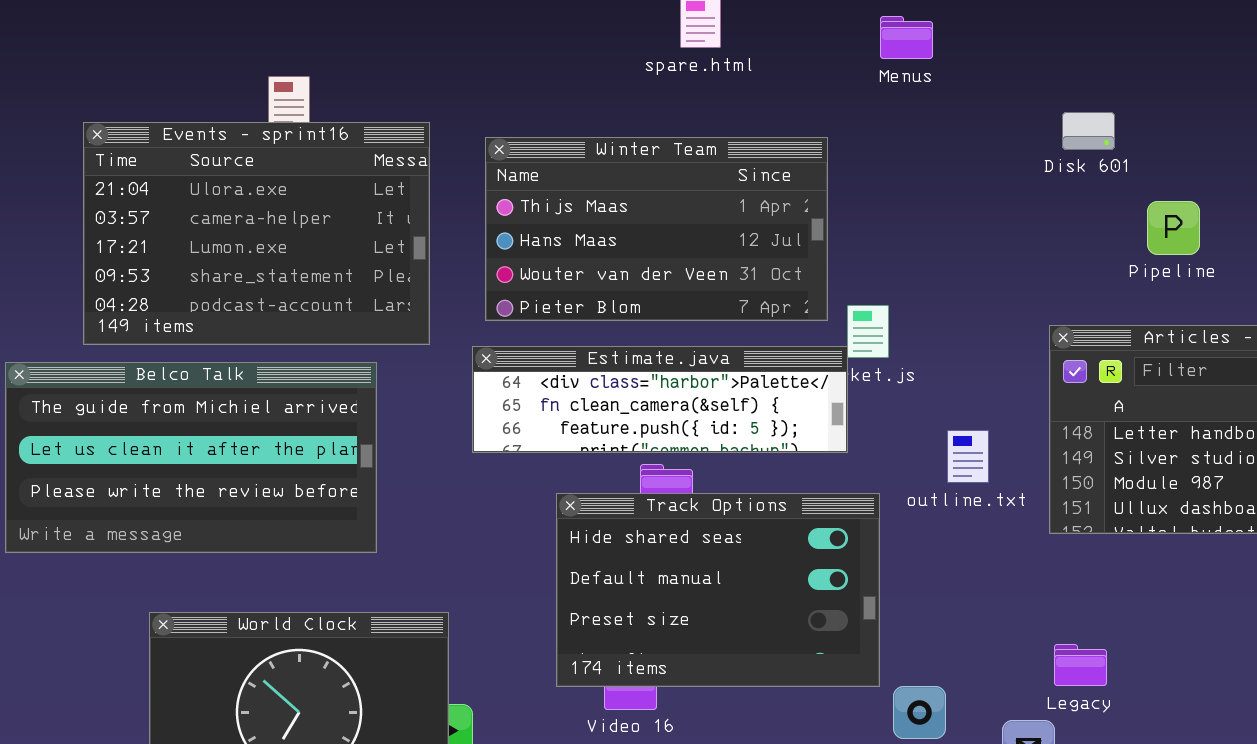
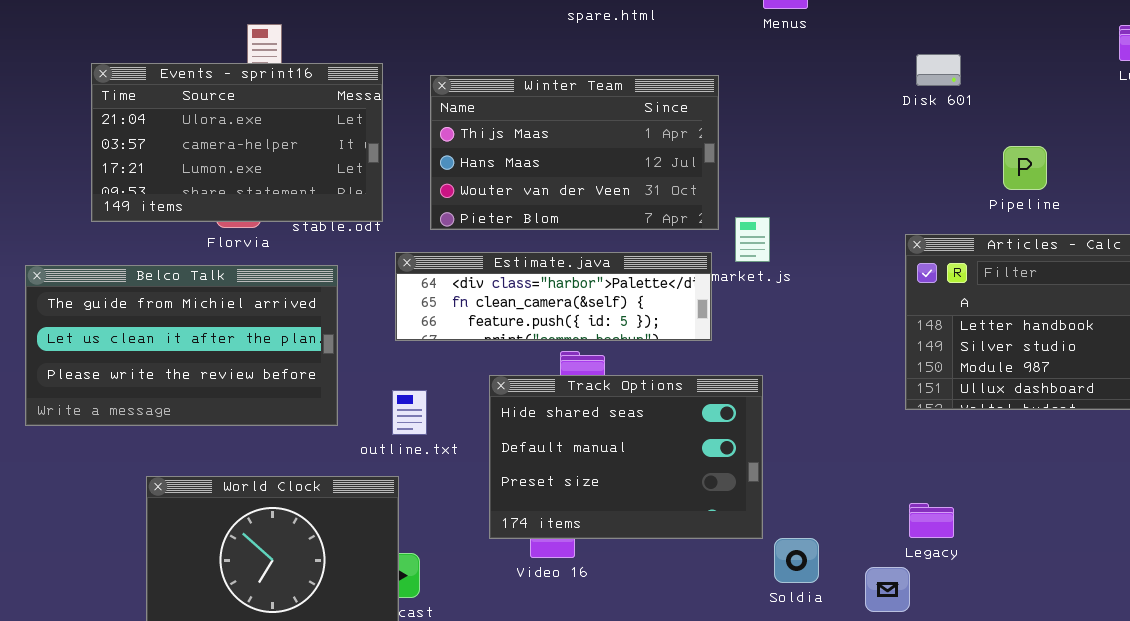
Events - sprint16: [83,122,430,345] -> [91,63,383,222], resized
Pipeline: [1147,201,1200,255] -> [1003,146,1047,190], moved
Estimate.java: [472,346,848,453] -> [395,252,712,341], moved
outline.txt: [947,430,989,483] -> [392,390,427,435], moved

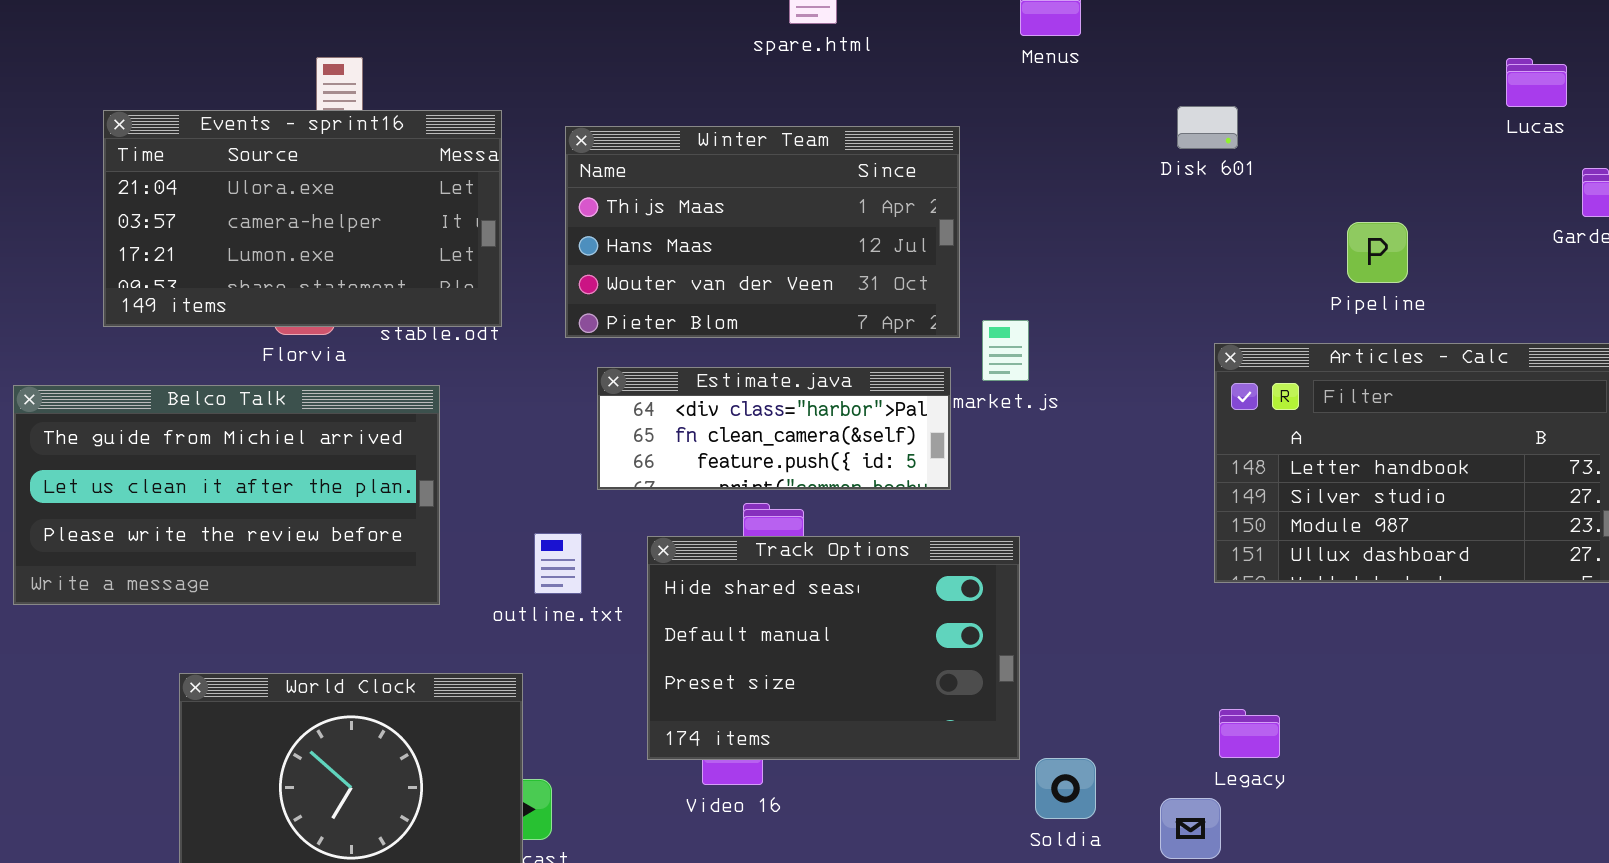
Disk 601: [916,54,961,86] -> [1177,106,1238,149], moved
Estimate.java: [395,252,712,341] -> [597,367,951,490], resized
outline.txt: [392,390,427,435] -> [534,533,582,594], moved

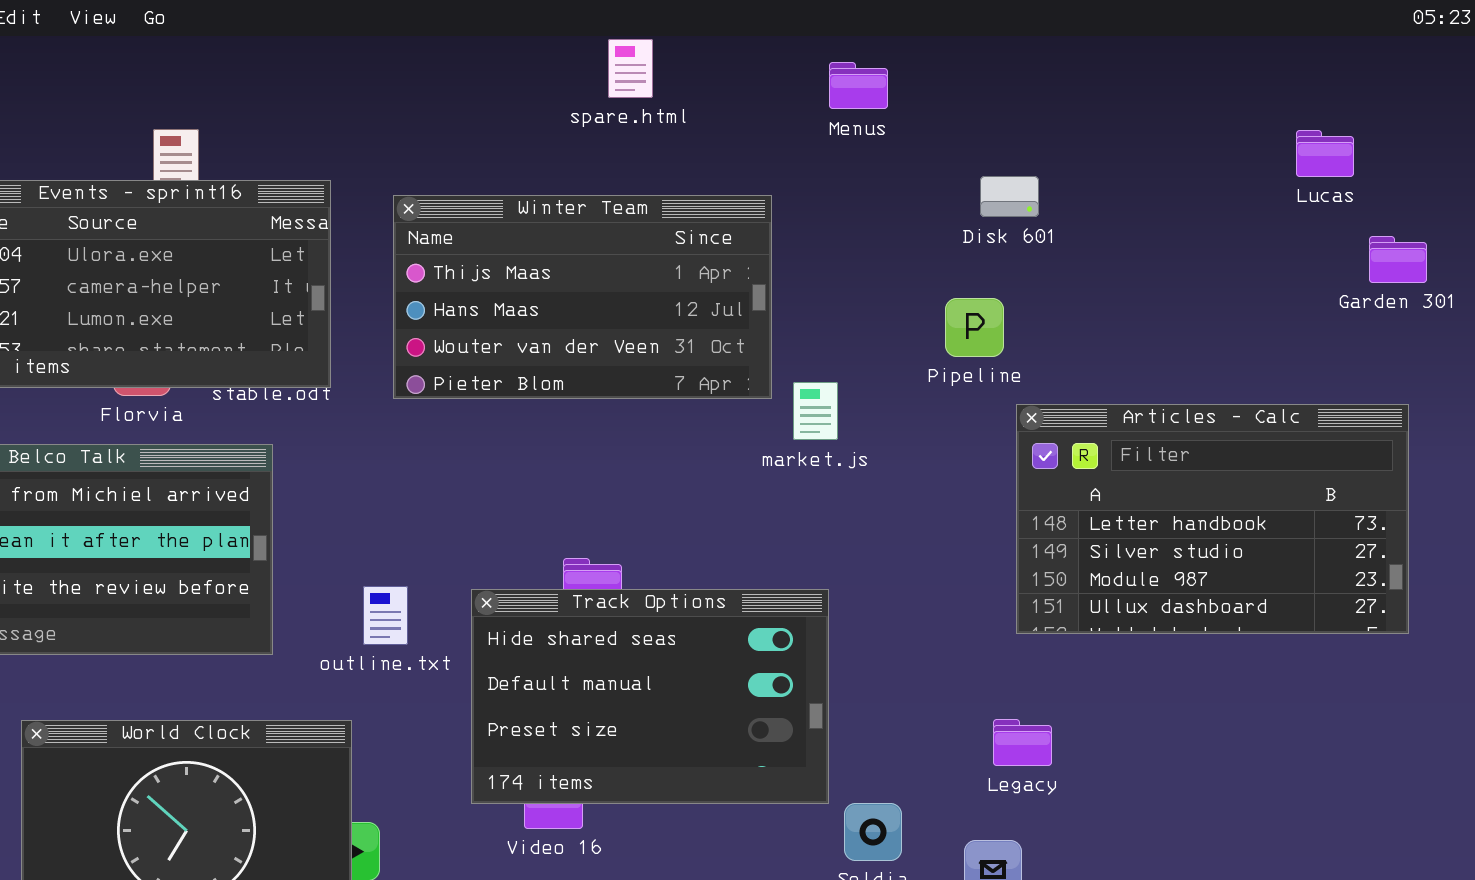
Pipeline: [1347,222,1408,283] -> [945,298,1004,357], moved
Estimate.java: [597,367,951,490] -> none, closed
Legacy: [1219,709,1280,758] -> [993,719,1052,766], moved

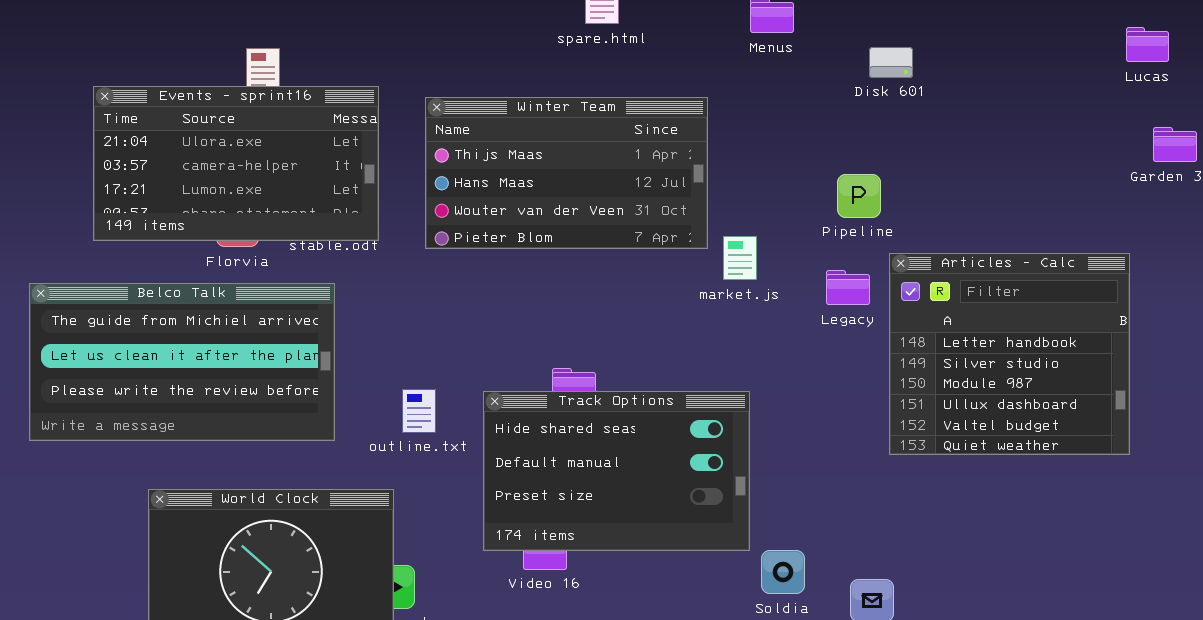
Lucas: [1296,130,1354,177] -> [1126,27,1169,62], moved
Disk 601: [980,176,1039,217] -> [869,47,913,78], moved
Articles - Calc: [1016,404,1409,634] -> [889,253,1130,455], resized
Legacy: [993,719,1052,766] -> [826,270,870,305], moved

